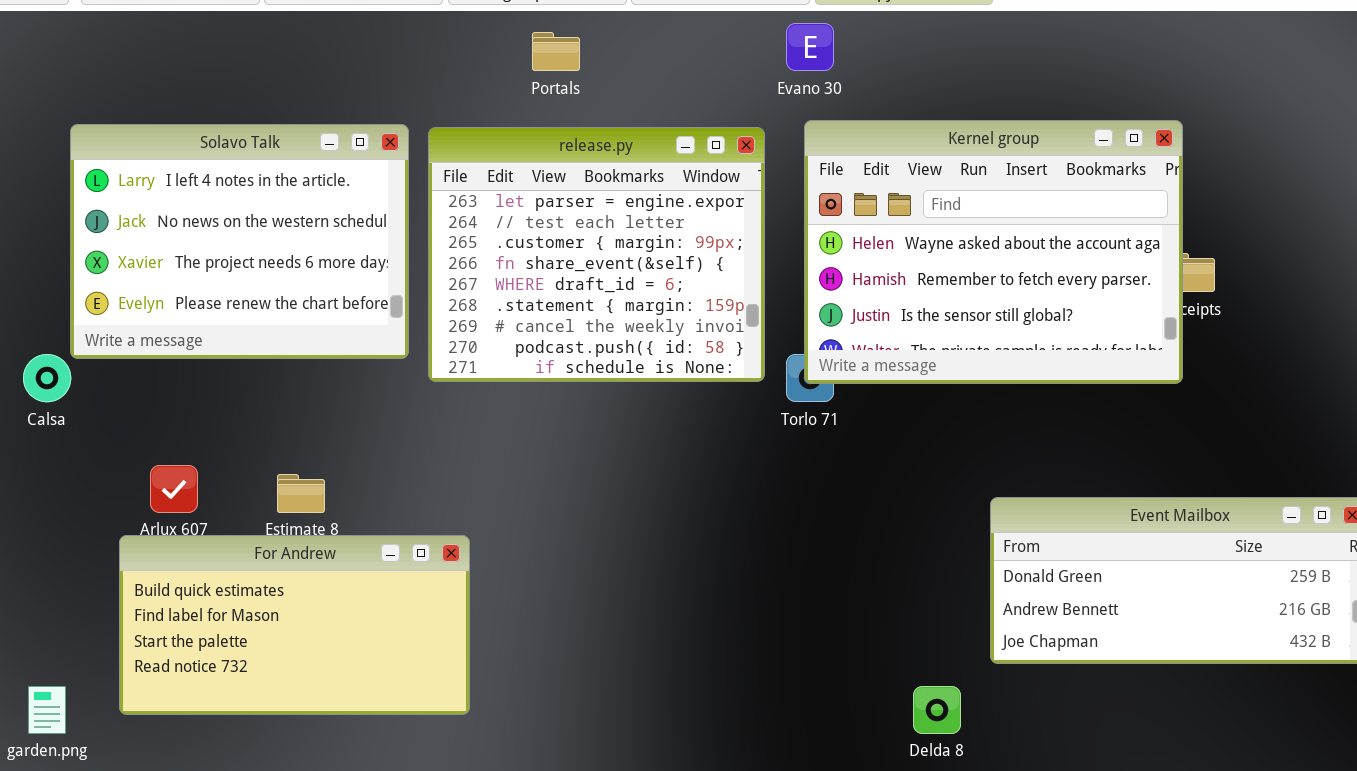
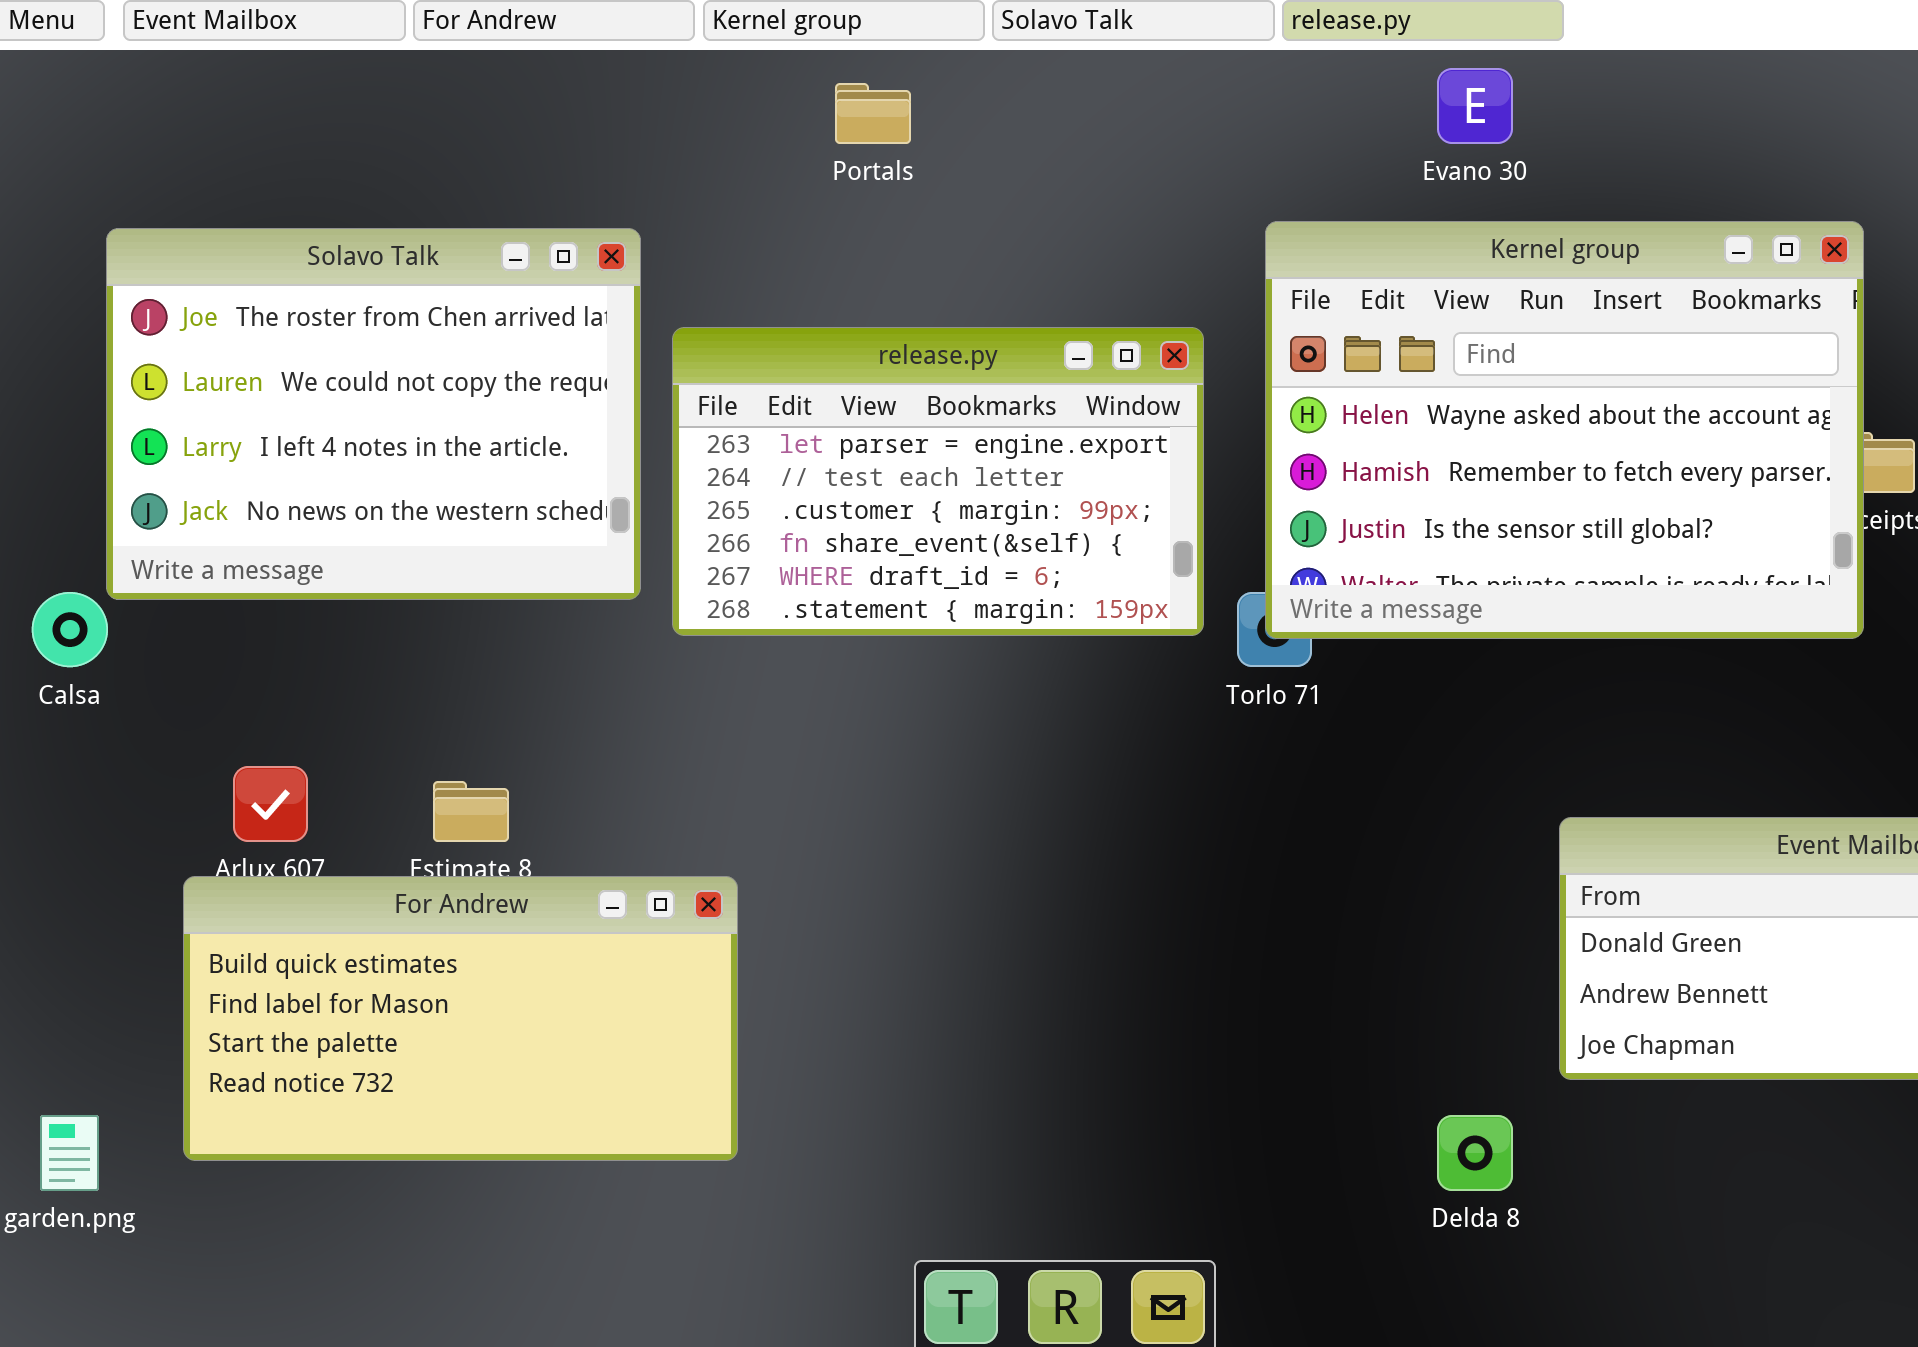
Evano 30: [786,23,834,71] -> [1437,68,1513,144], moved
Solavo Talk: [70,124,409,359] -> [106,228,641,600], scrolled up 2 rows
release.py: [428,127,765,382] -> [672,327,1204,636], resized

